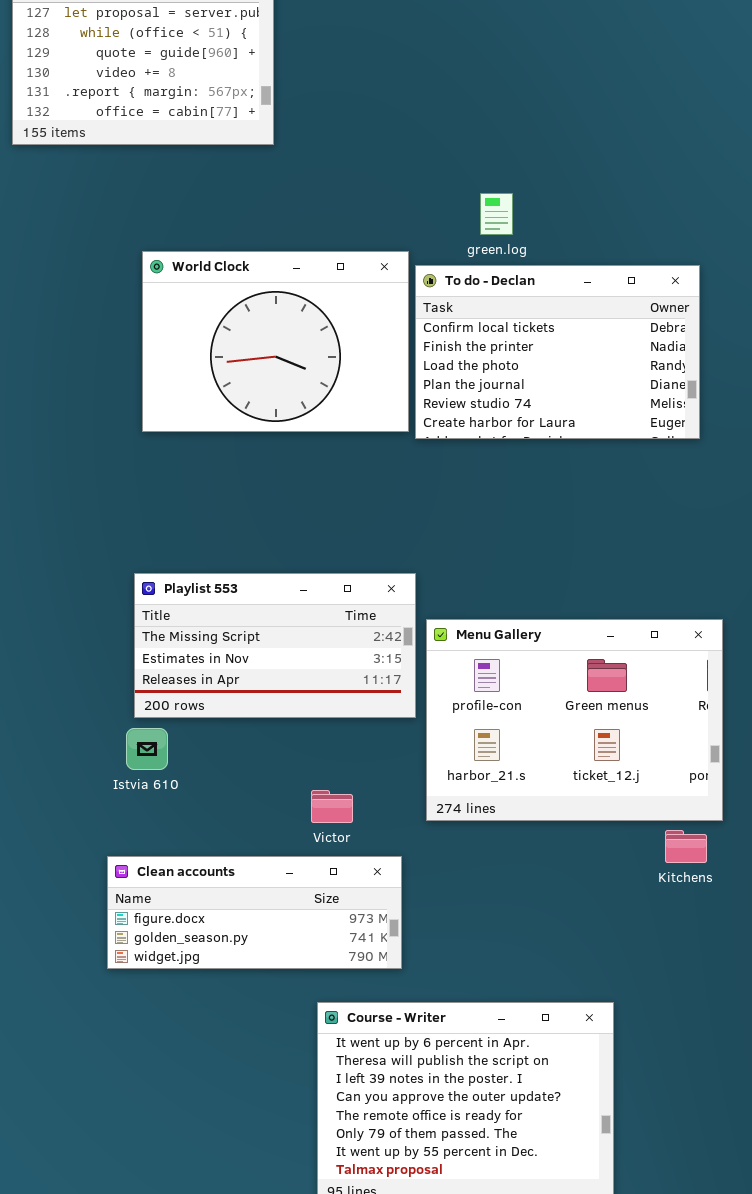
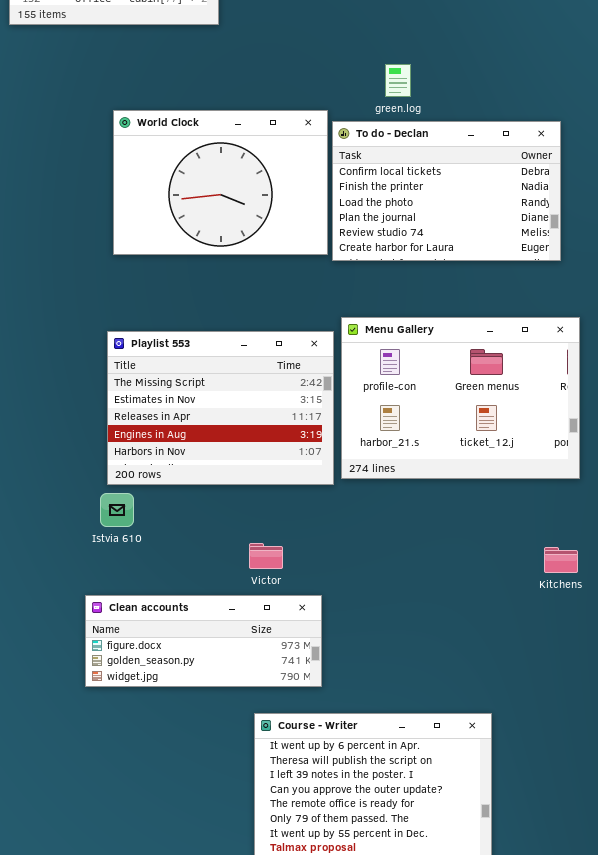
Playlist 553: [134,573,416,718] -> [107,331,334,485], resized
Menu Gallery: [426,619,723,821] -> [341,317,580,479], moved
Kitchens: [665,830,707,863] -> [544,547,578,573], moved

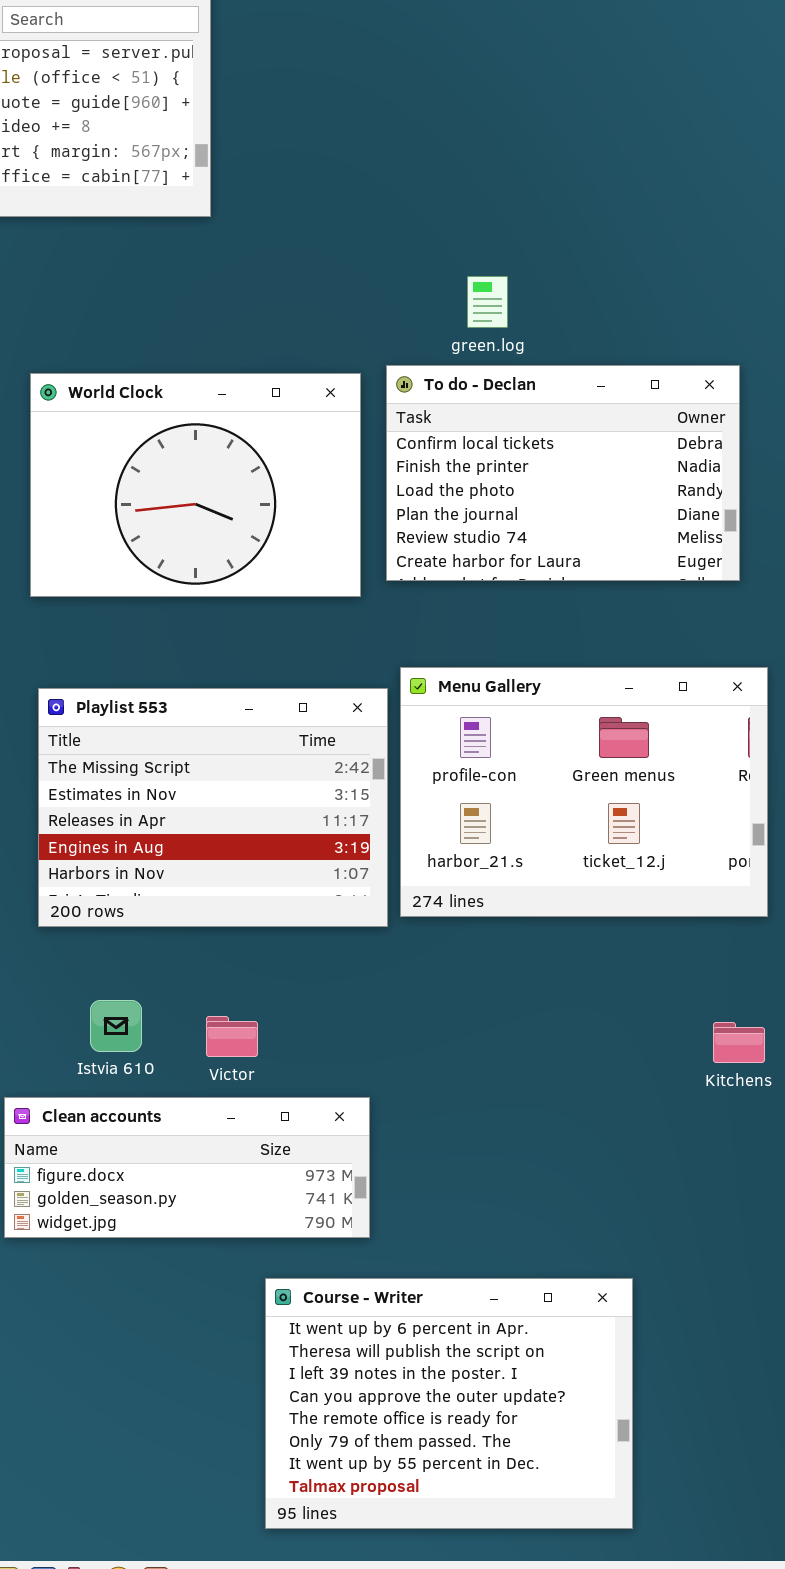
World Clock: [113,110,328,255] -> [30,373,361,597], moved
Istvia 610: [100,493,134,527] -> [90,1000,142,1052], moved
Victor: [249,543,283,569] -> [206,1016,258,1057], moved

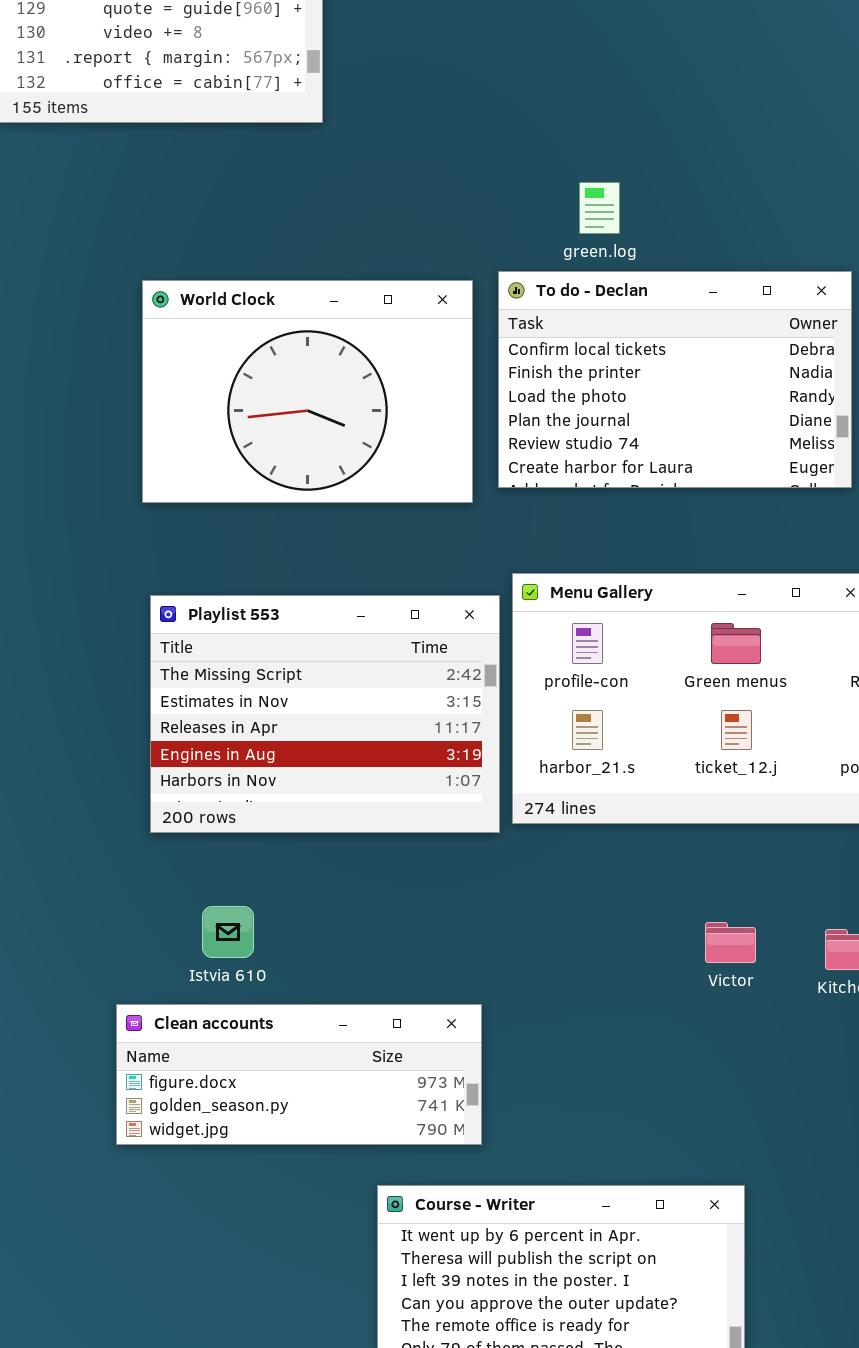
Victor: [206,1016,258,1057] -> [705,922,756,963], moved

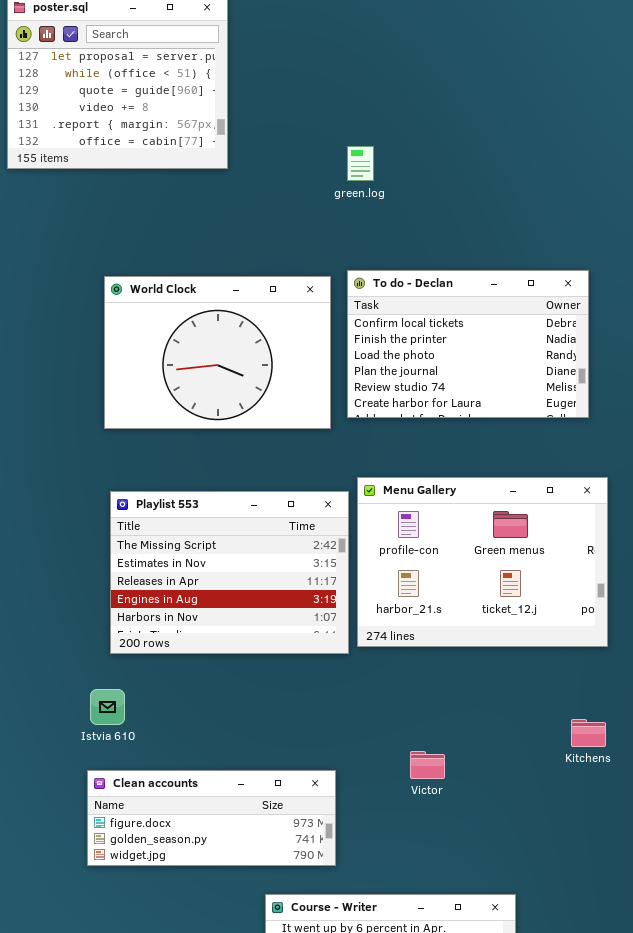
green.log: [579,182,620,234] -> [347,146,374,181], moved
Istvia 610: [202,906,254,958] -> [90,689,125,725], moved
Victor: [705,922,756,963] -> [410,751,445,779], moved

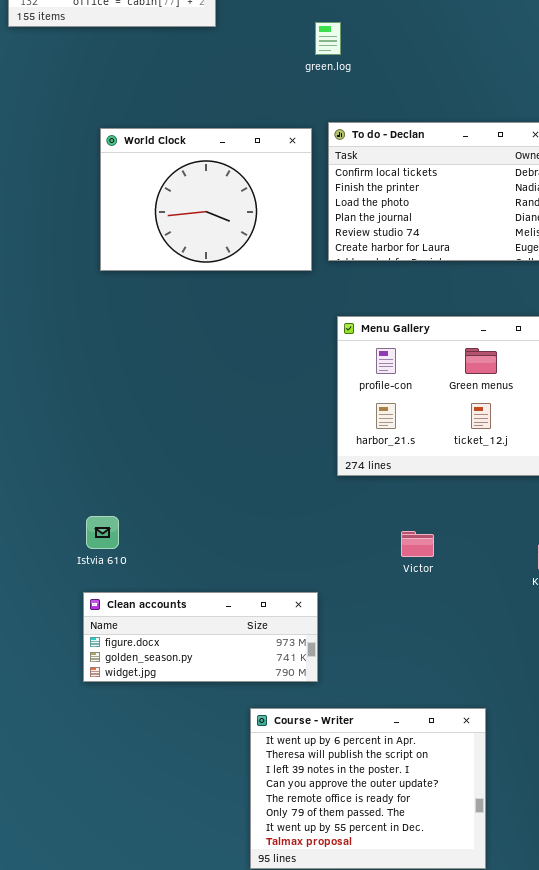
green.log: [347,146,374,181] -> [315,22,341,55], moved
Playlist 553: [110,491,349,654] -> none, closed
Victor: [410,751,445,779] -> [401,531,434,557], moved

